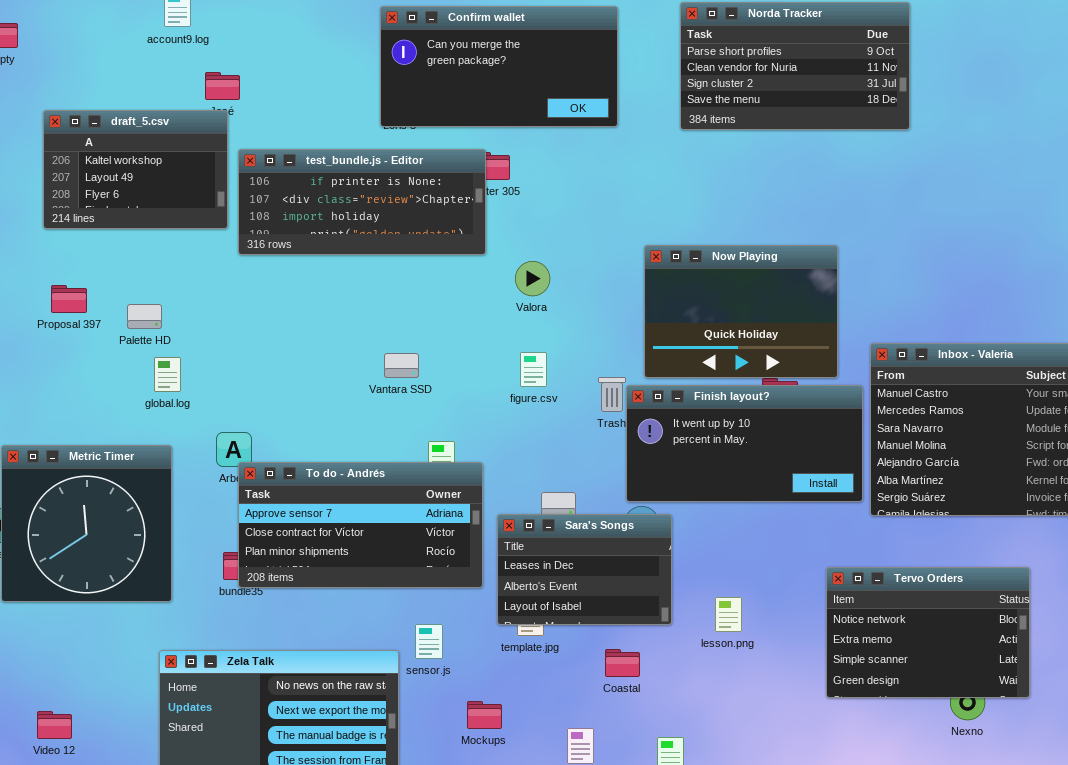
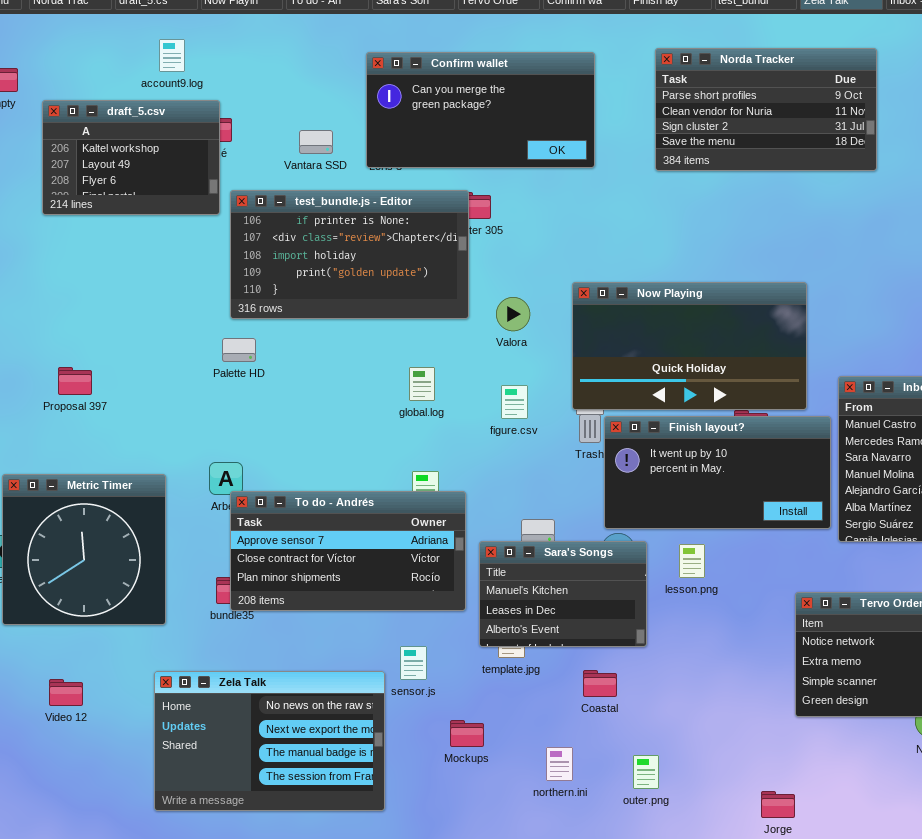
draft_5.csv: [43,110,228,229] -> [42,100,220,215], moved
test_bundle.js - Editor: [238,149,486,255] -> [230,190,469,319], resized
Now Playing: [644,245,838,378] -> [572,282,807,410], resized
Proposal 397: [51,285,87,313] -> [58,367,92,395], moved
Palette HD: [127,304,162,329] -> [222,338,256,362], moved
Vantara SSD: [384,353,419,378] -> [299,130,333,154], moved
global.log: [154,357,181,392] -> [409,367,435,401], moved
Sara's Songs: [497,514,672,625] -> [479,541,647,647], scrolled up 1 row
lesson.png: [715,597,742,632] -> [679,544,705,578], moved
Video 12: [37,711,72,739] -> [49,679,83,706], moved

